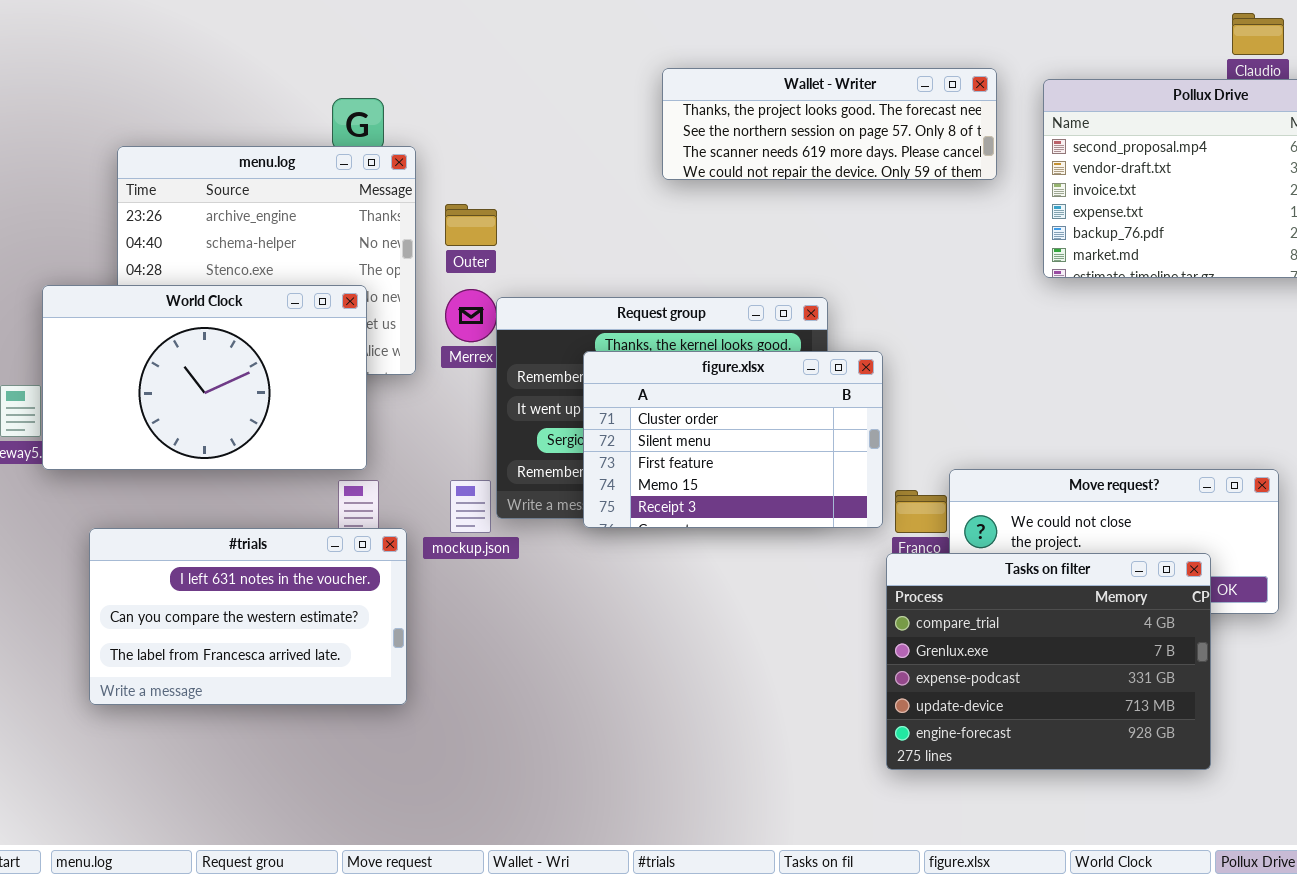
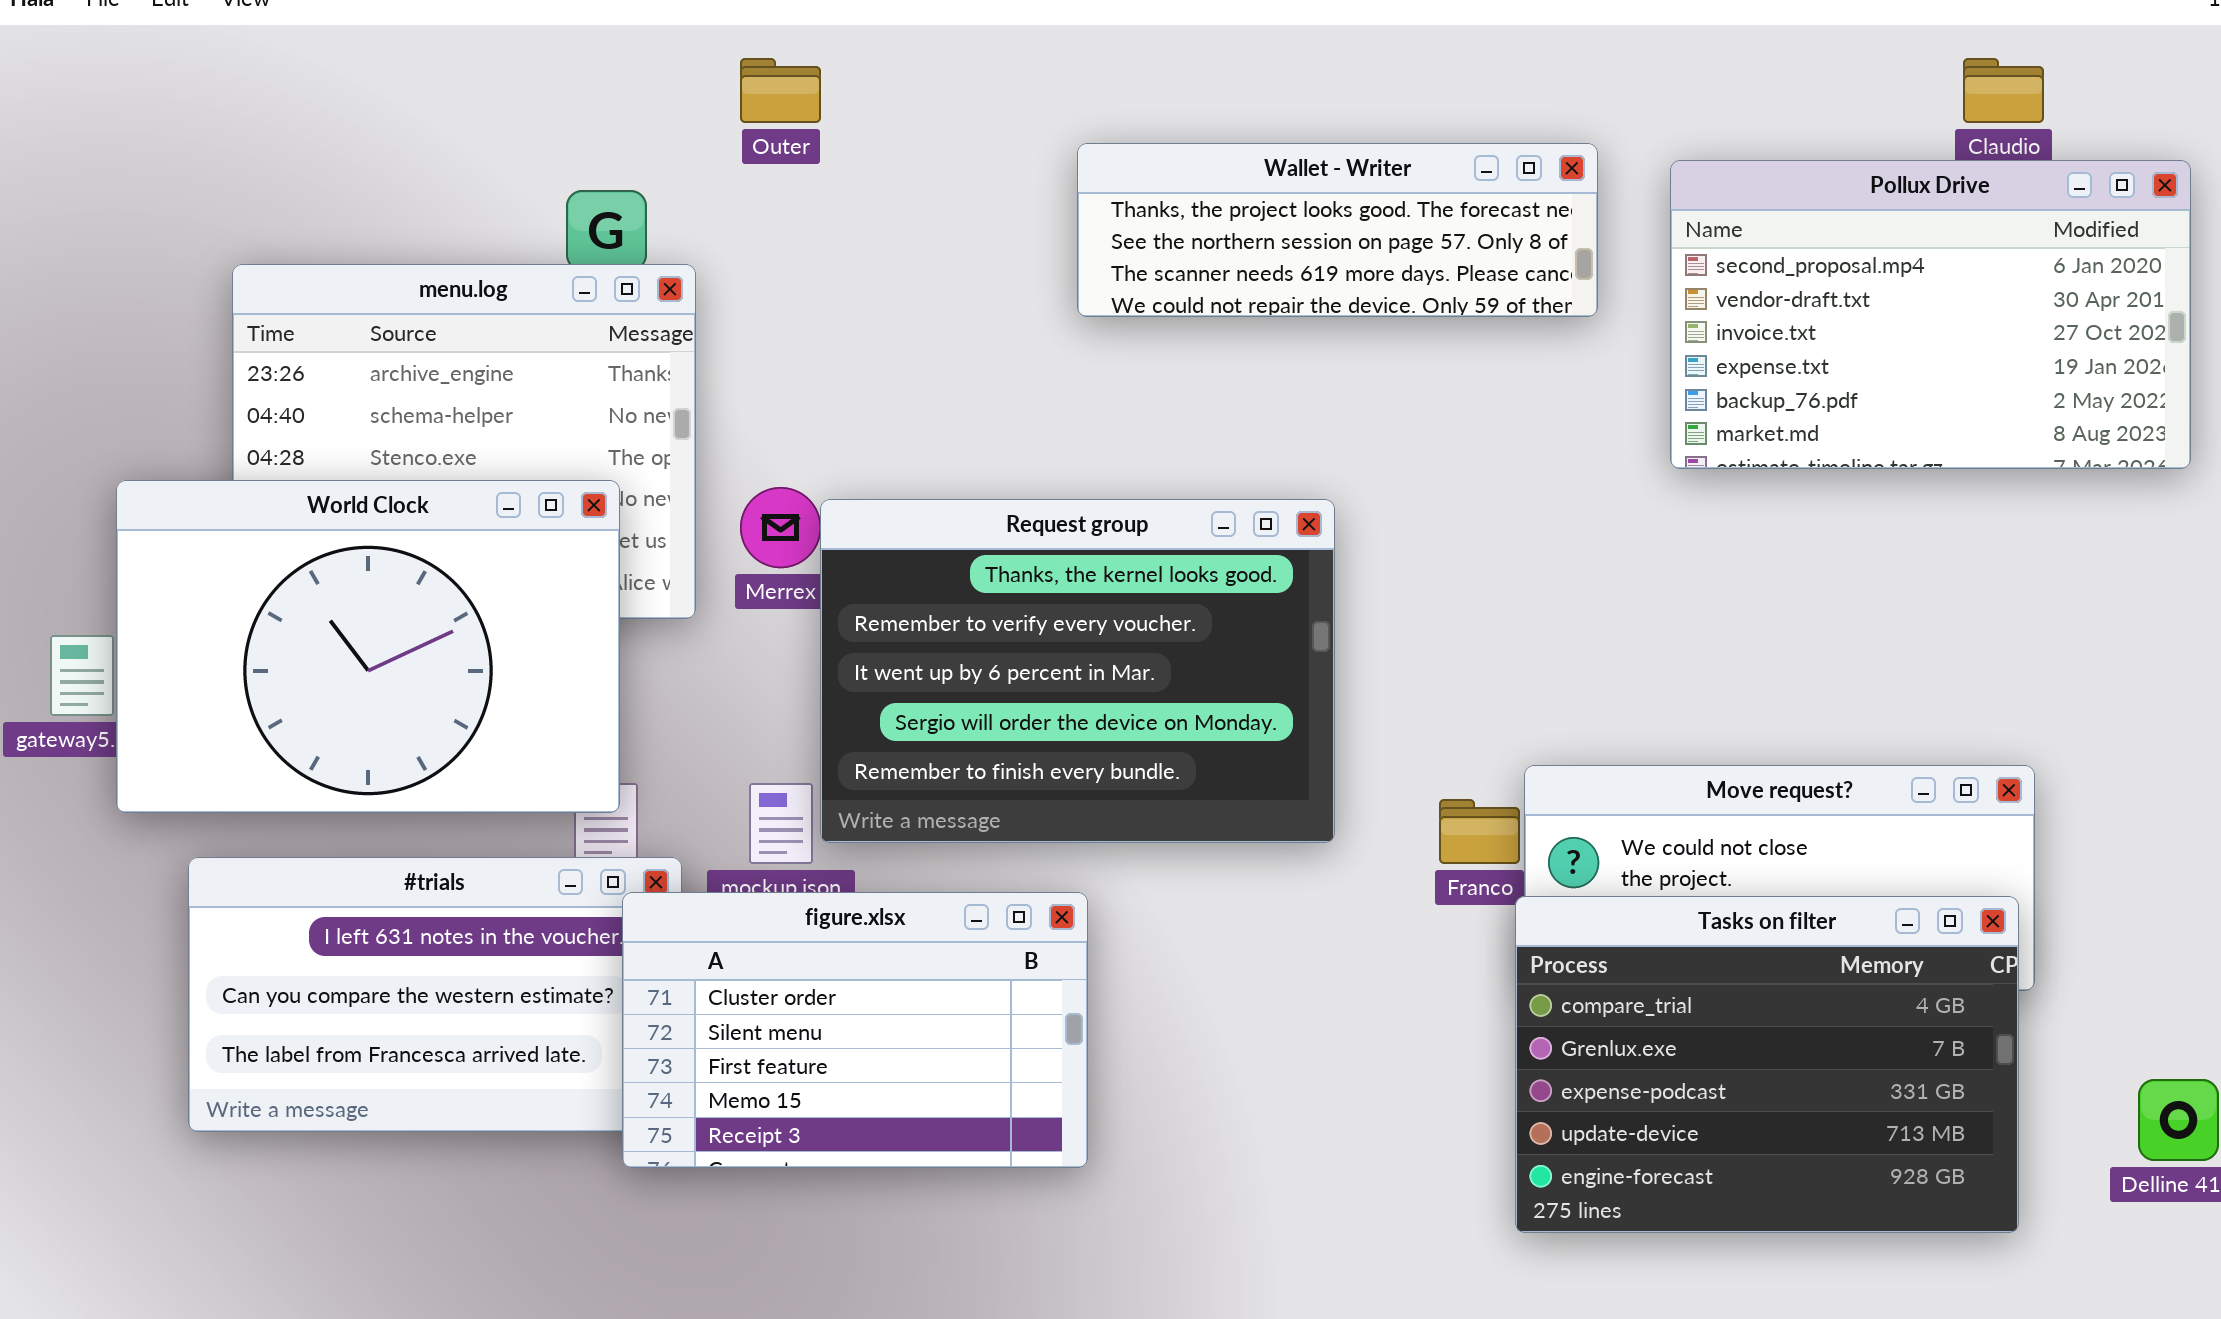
Outer: [445,204,497,246] -> [740,58,821,123], moved
World Clock: [42,285,367,470] -> [116,480,620,813], resized
figure.xlsx: [583,351,883,528] -> [622,892,1088,1168], moved
Tasks on filter: [886,553,1211,770] -> [1515,896,2019,1233], moved

